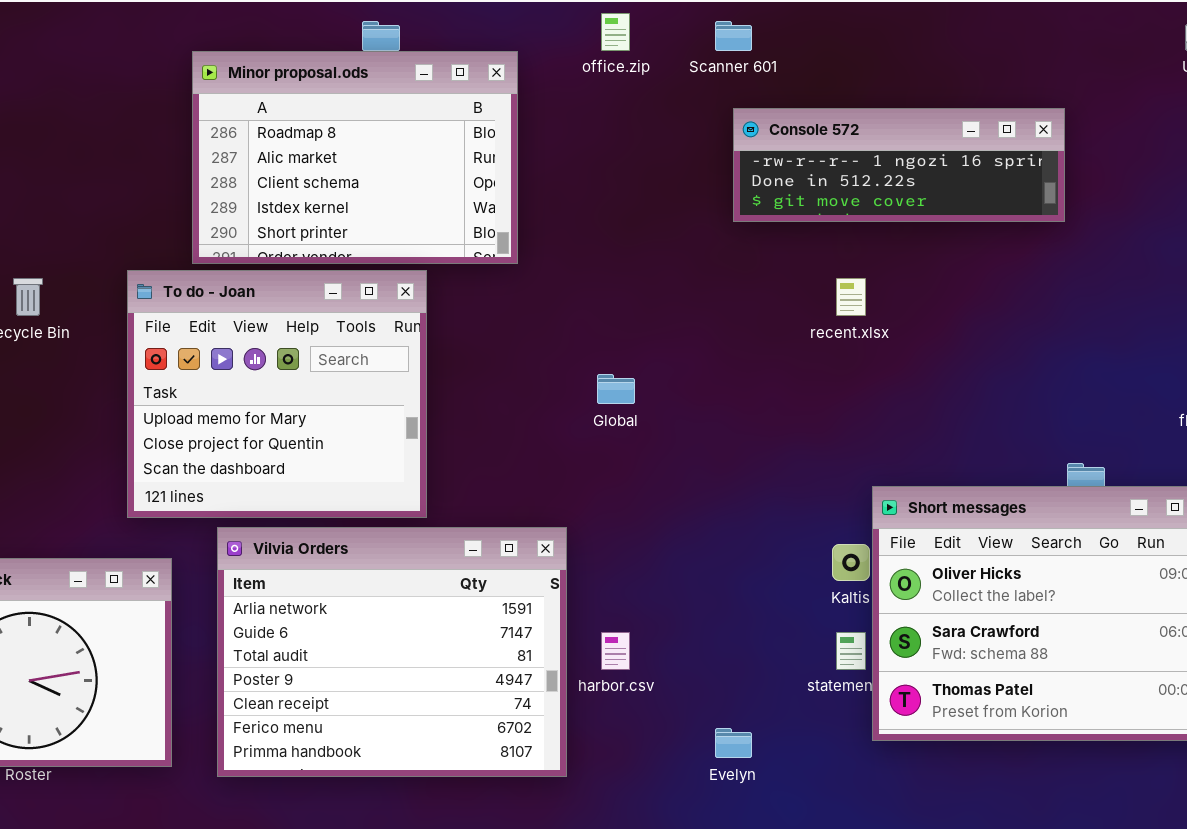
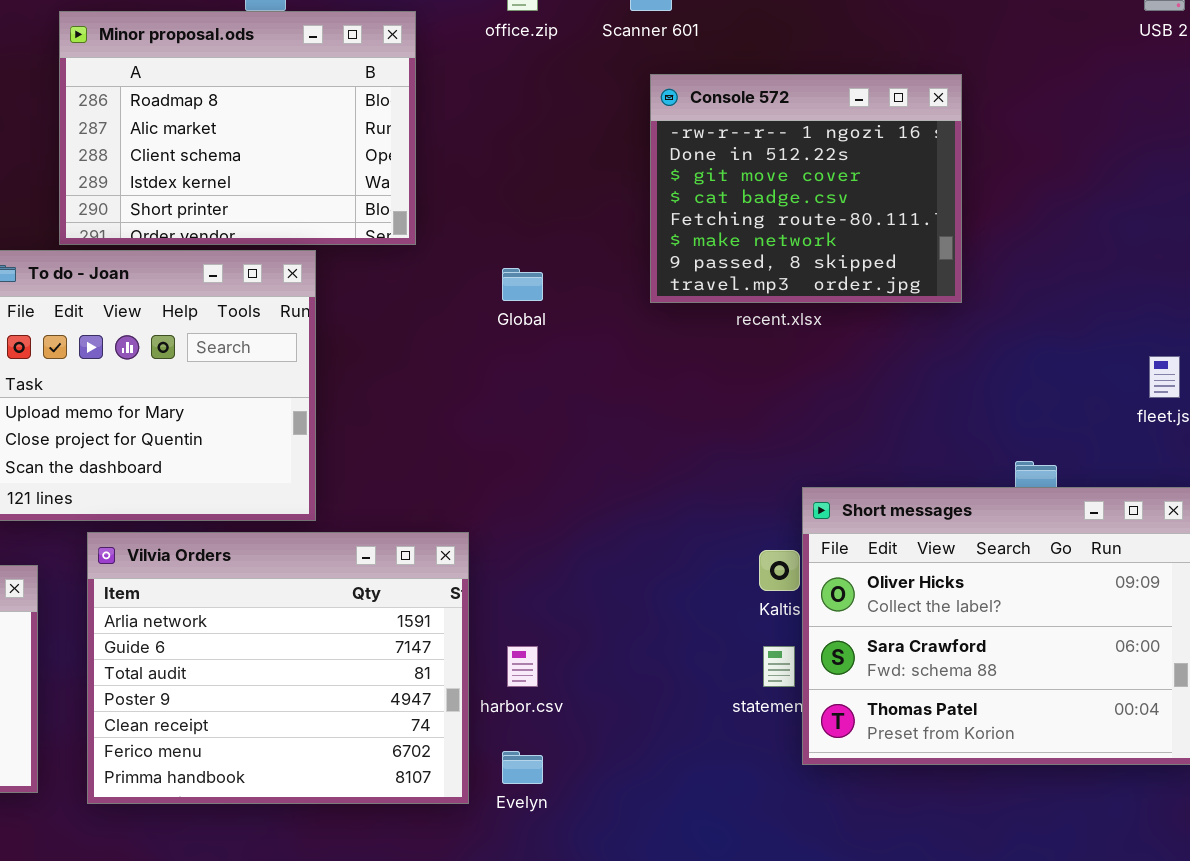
Console 572: [733,108,1065,222] -> [650,74,962,303], resized
Global: [597,374,635,404] -> [502,268,543,301], moved
Evelyn: [715,728,752,758] -> [502,751,543,784], moved

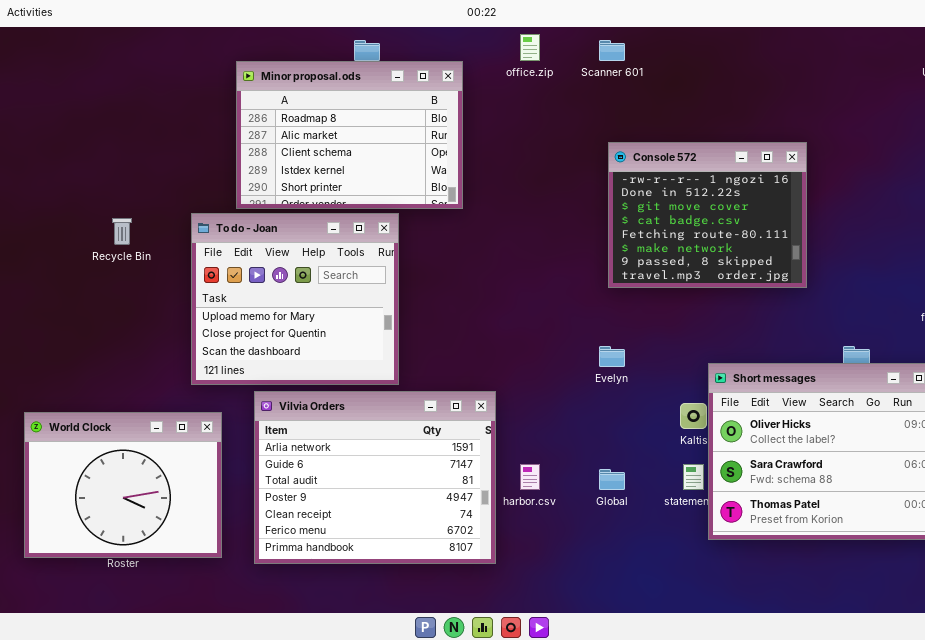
Console 572: [650,74,962,303] -> [608,142,807,288], moved
Global: [502,268,543,301] -> [599,469,625,490], moved
Evelyn: [502,751,543,784] -> [599,346,625,367], moved

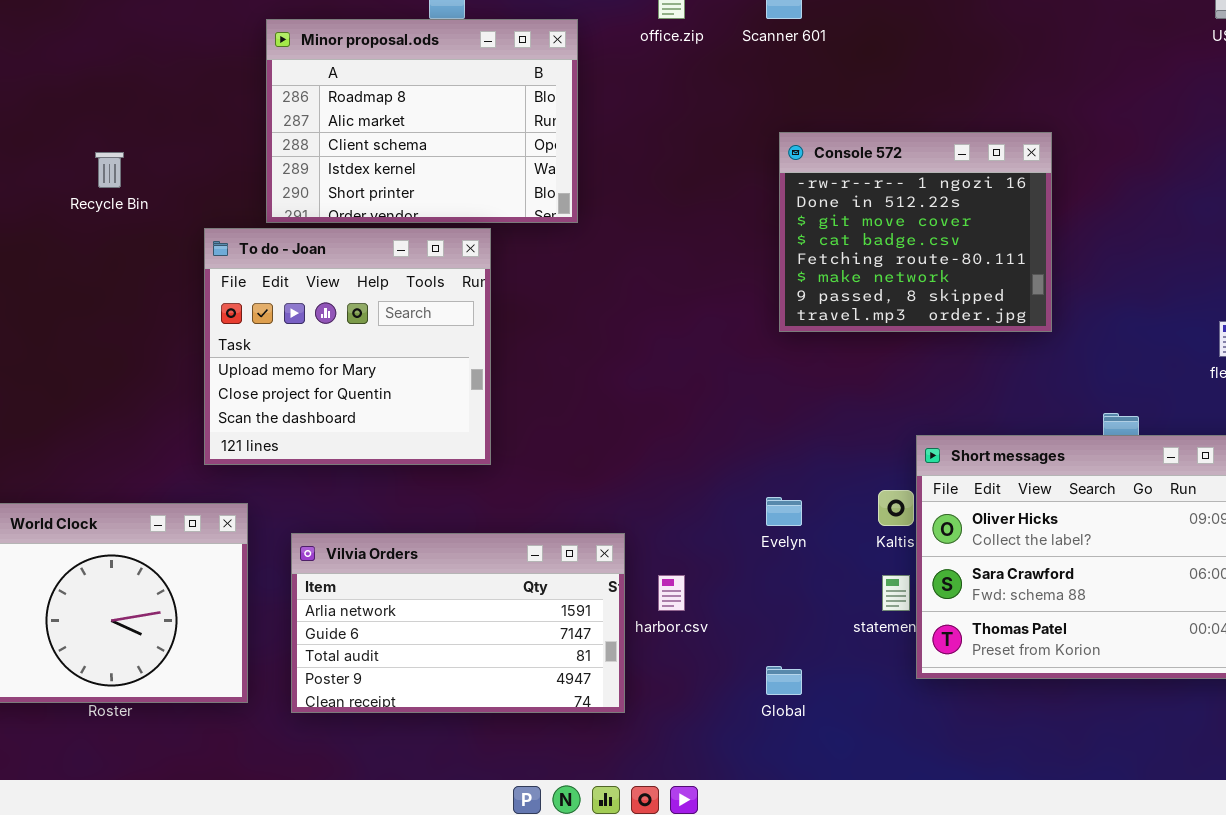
Recycle Bin: [112,218,132,245] -> [95,152,124,188], moved
Evelyn: [599,346,625,367] -> [766,497,802,526], moved
Vilvia Orders: [254,391,496,564] -> [291,533,625,713], resized
Global: [599,469,625,490] -> [766,666,802,695], moved

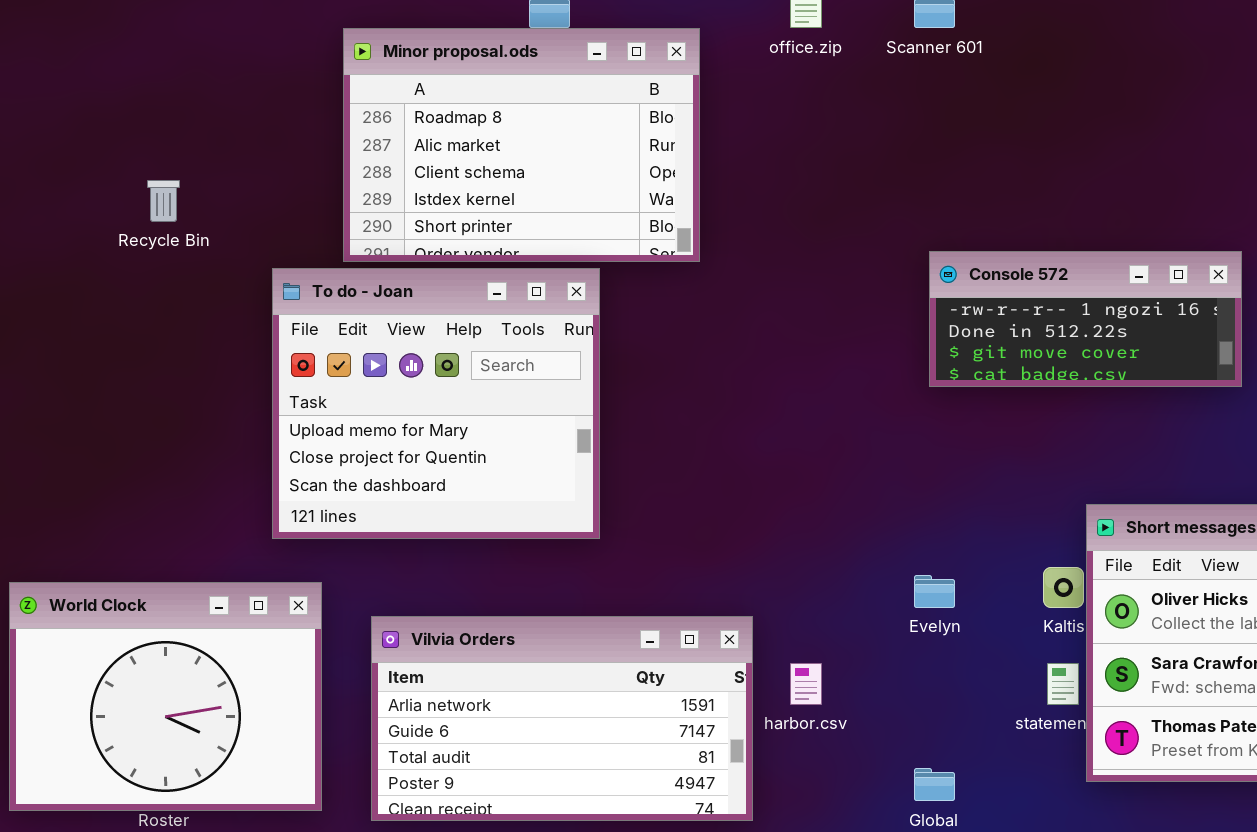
Console 572: [779,132,1052,332] -> [929,251,1242,387], resized

